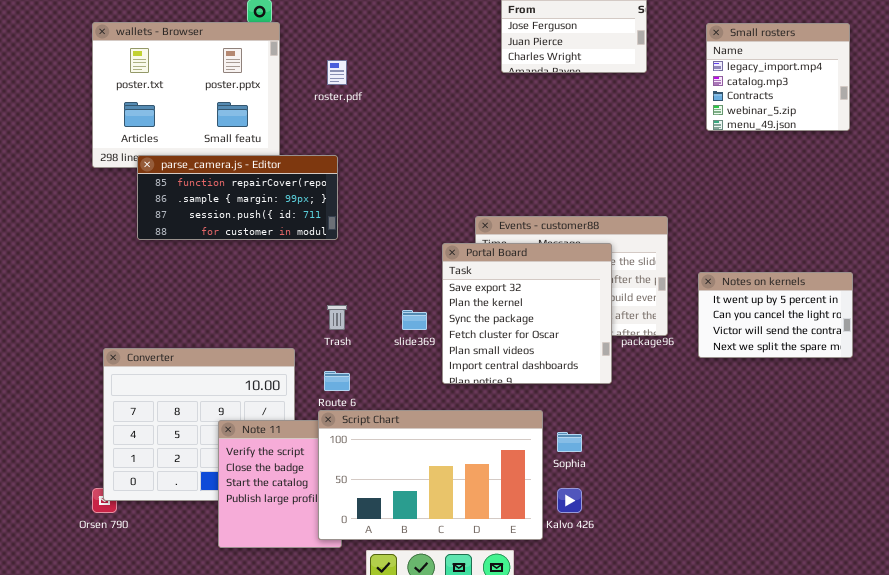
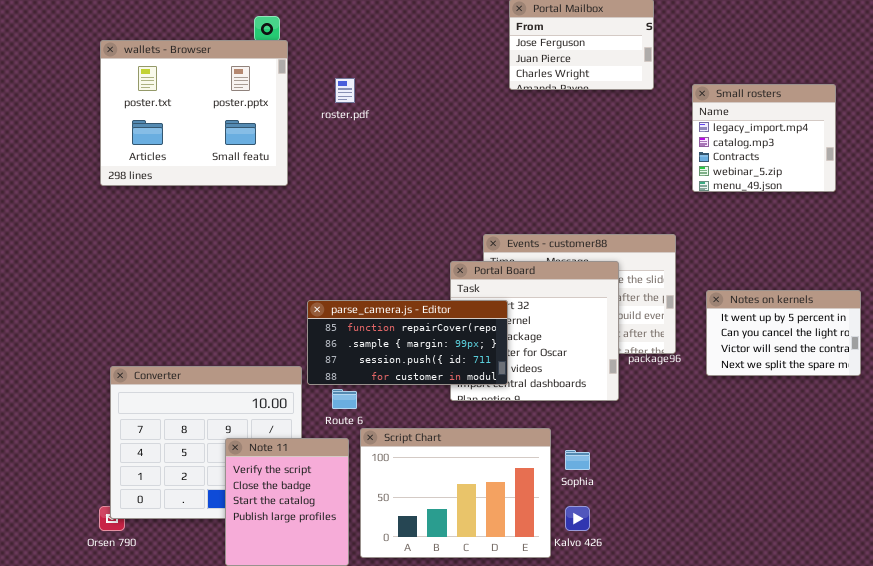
Small rosters: [706,23,850,131] -> [692,84,836,192], moved
parse_camera.js - Editor: [137,155,338,240] -> [307,300,508,385], moved
Script Chart: [318,410,543,540] -> [360,428,551,558], resized

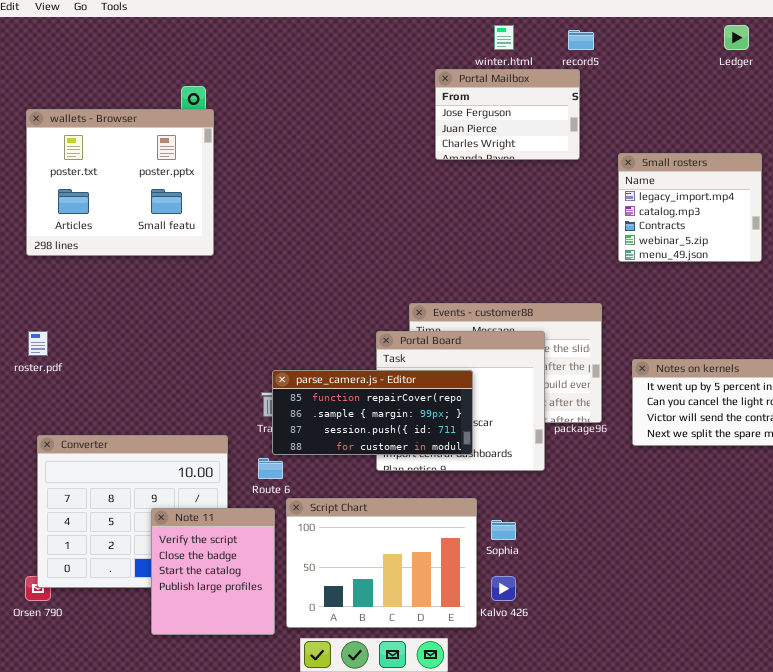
roster.pdf: [335,78,355,103] -> [28,331,48,356], moved
parse_camera.js - Editor: [307,300,508,385] -> [272,370,473,455], moved

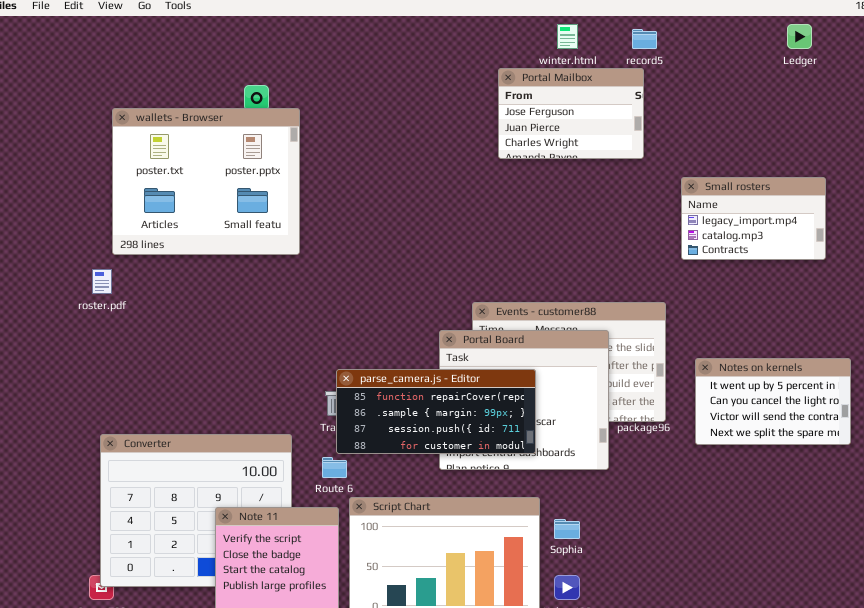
wallets - Browser: [26,109,214,256] -> [112,108,300,255], moved
Small rosters: [618,153,762,262] -> [681,177,826,260], resized
roster.pdf: [28,331,48,356] -> [92,269,112,294], moved

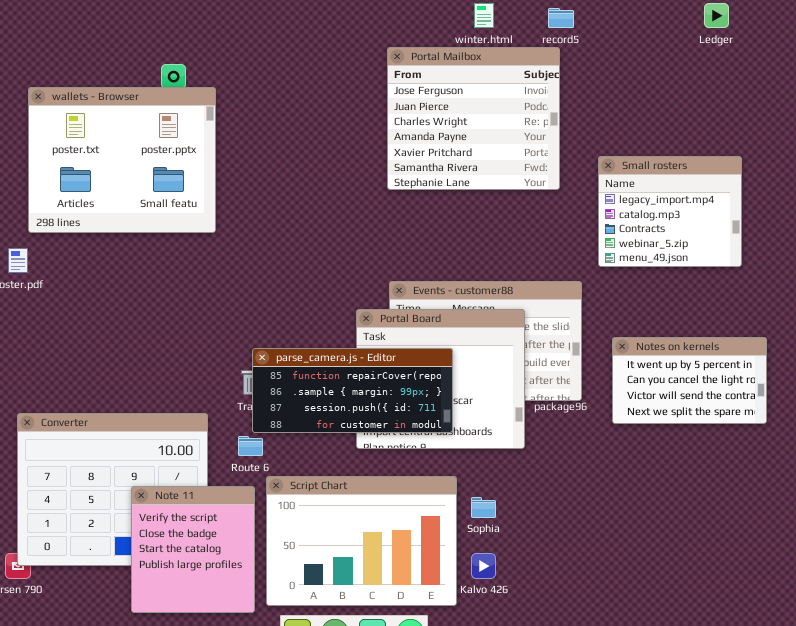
Portal Mailbox: [498,68,644,159] -> [387,47,560,190], resized
Small rosters: [681,177,826,260] -> [598,156,742,267], resized

